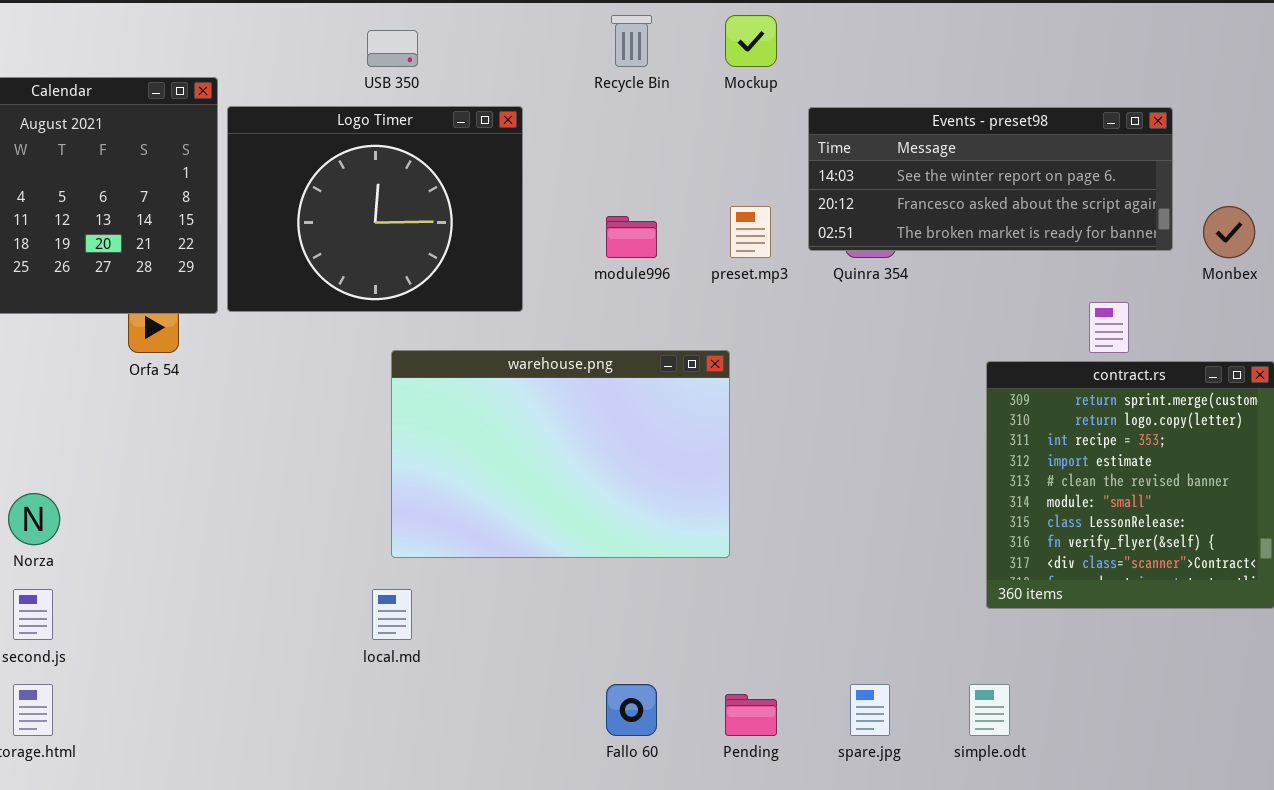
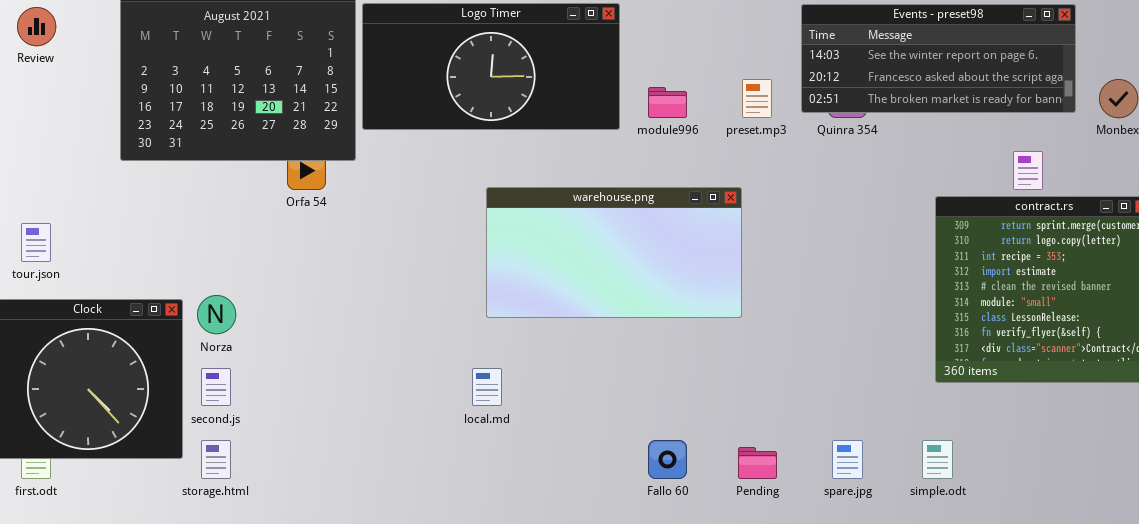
Logo Timer: [227,106,523,312] -> [362,3,620,130], resized
warehouse.png: [391,350,730,558] -> [486,187,742,318], resized

